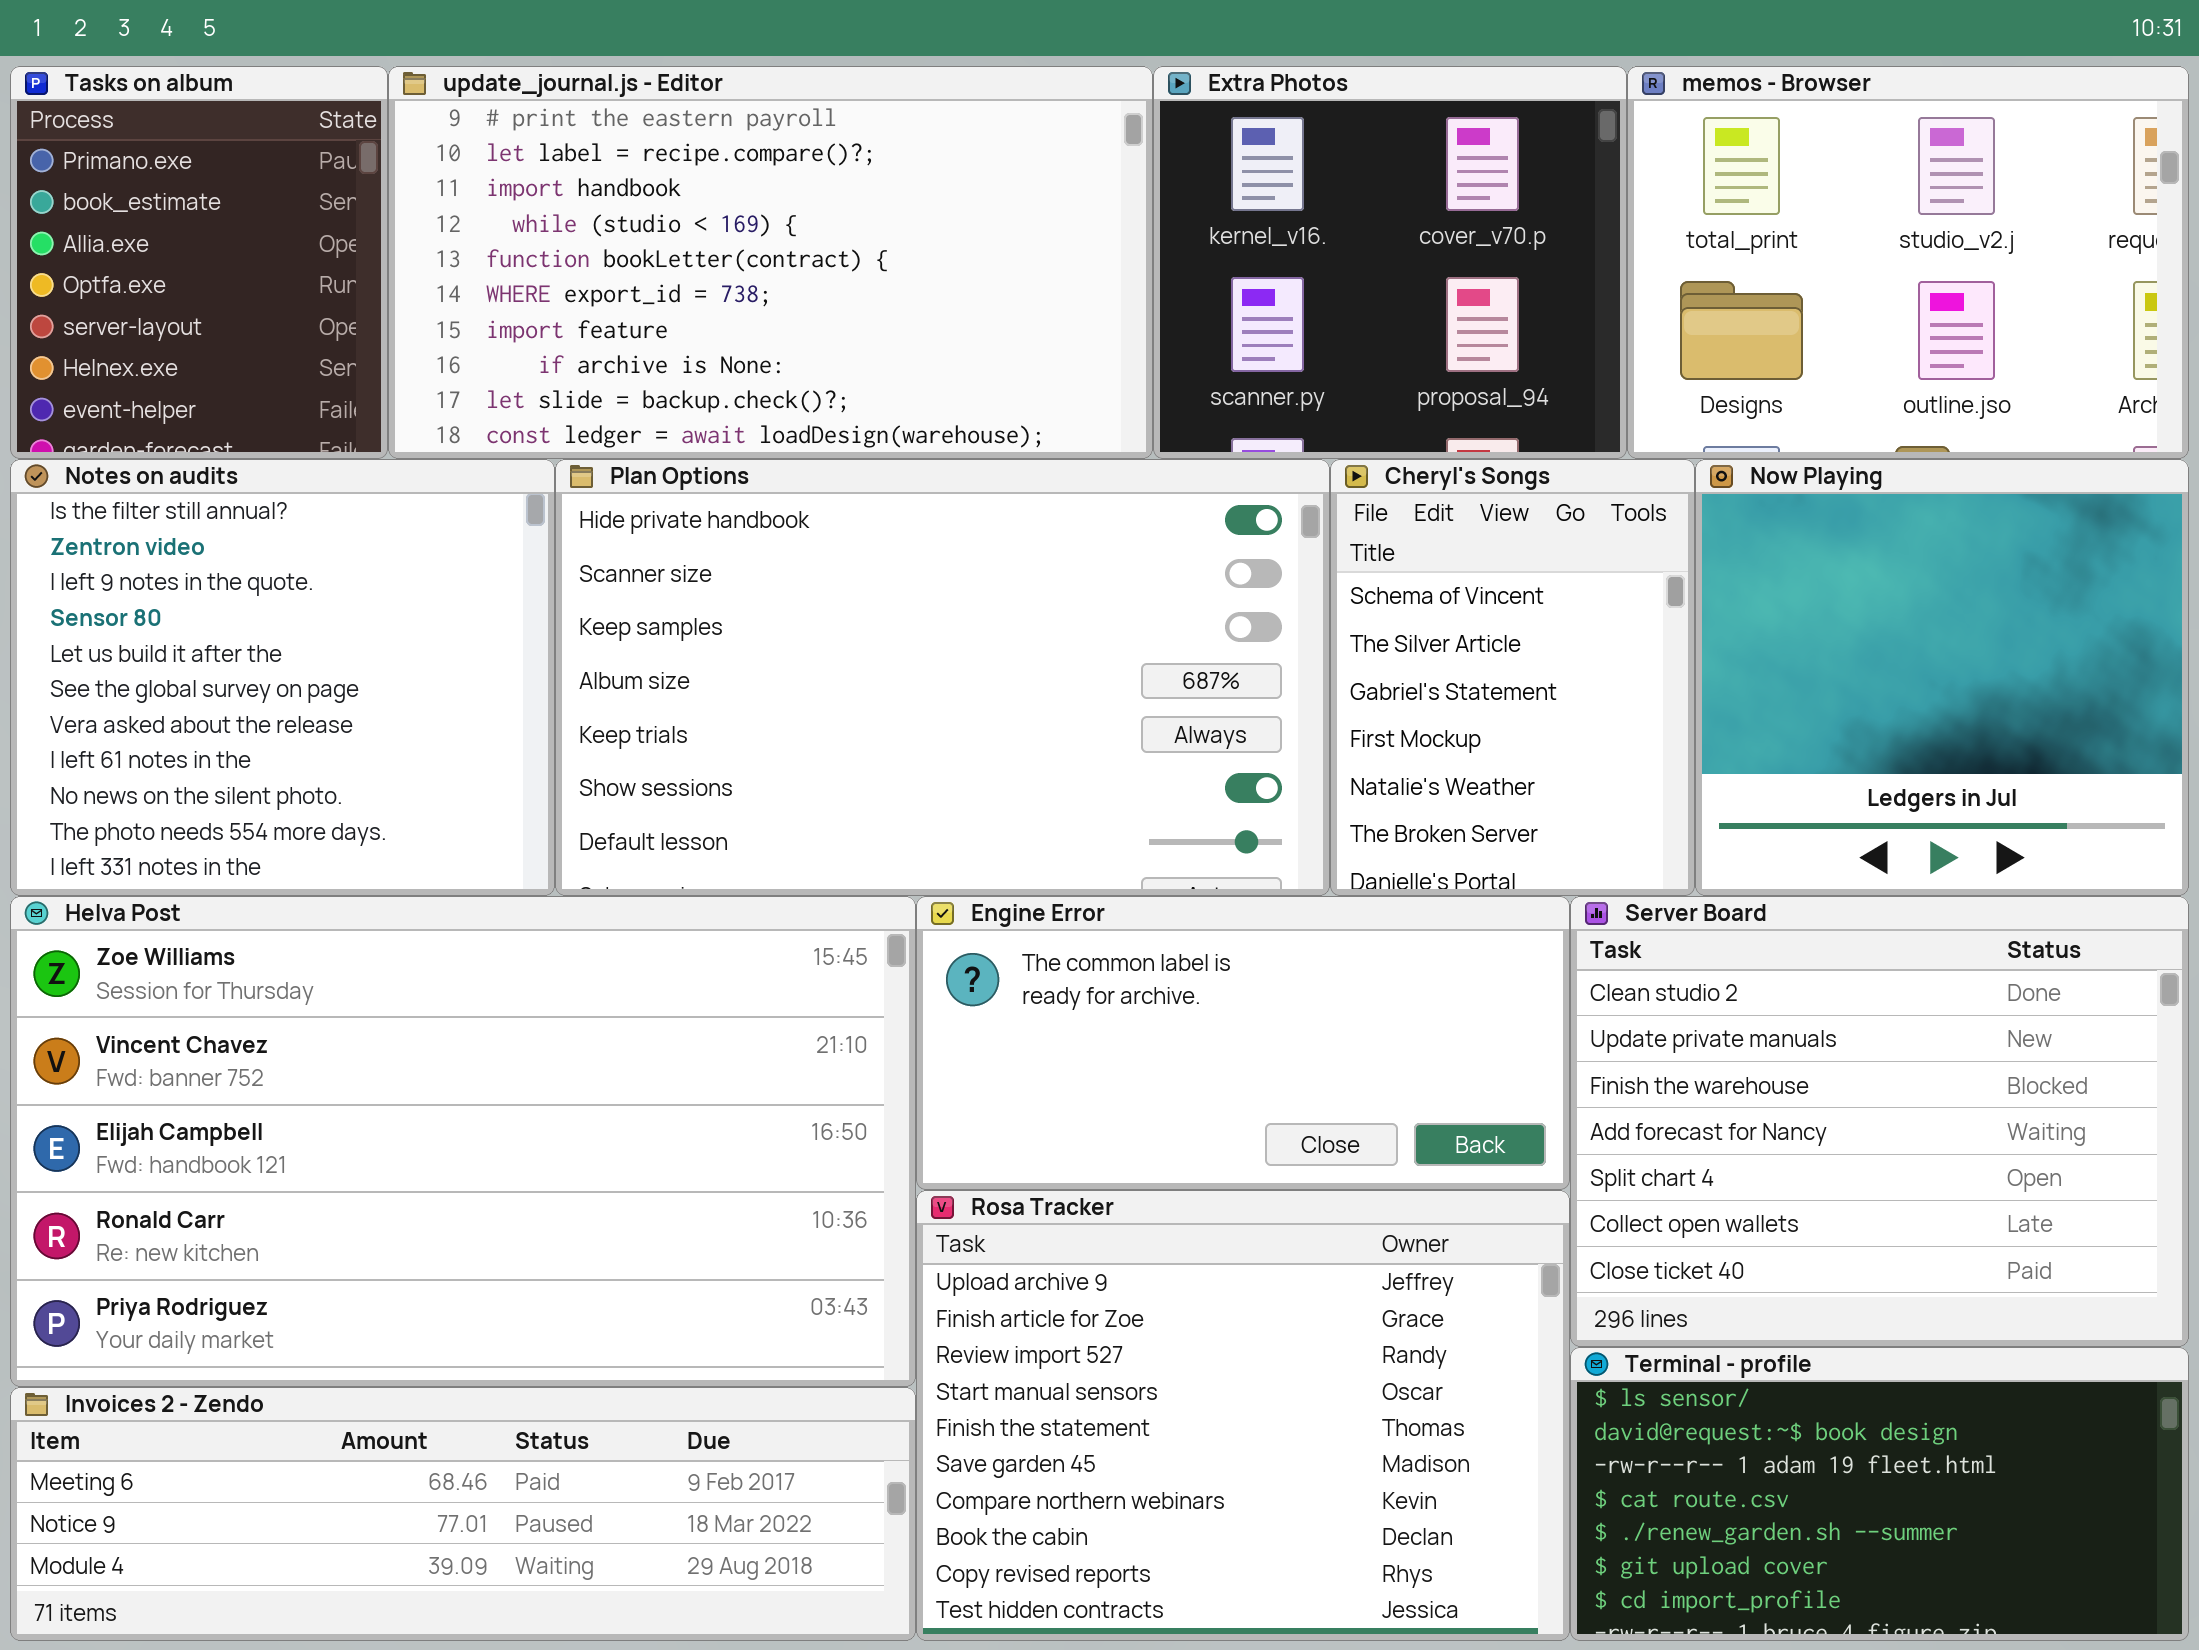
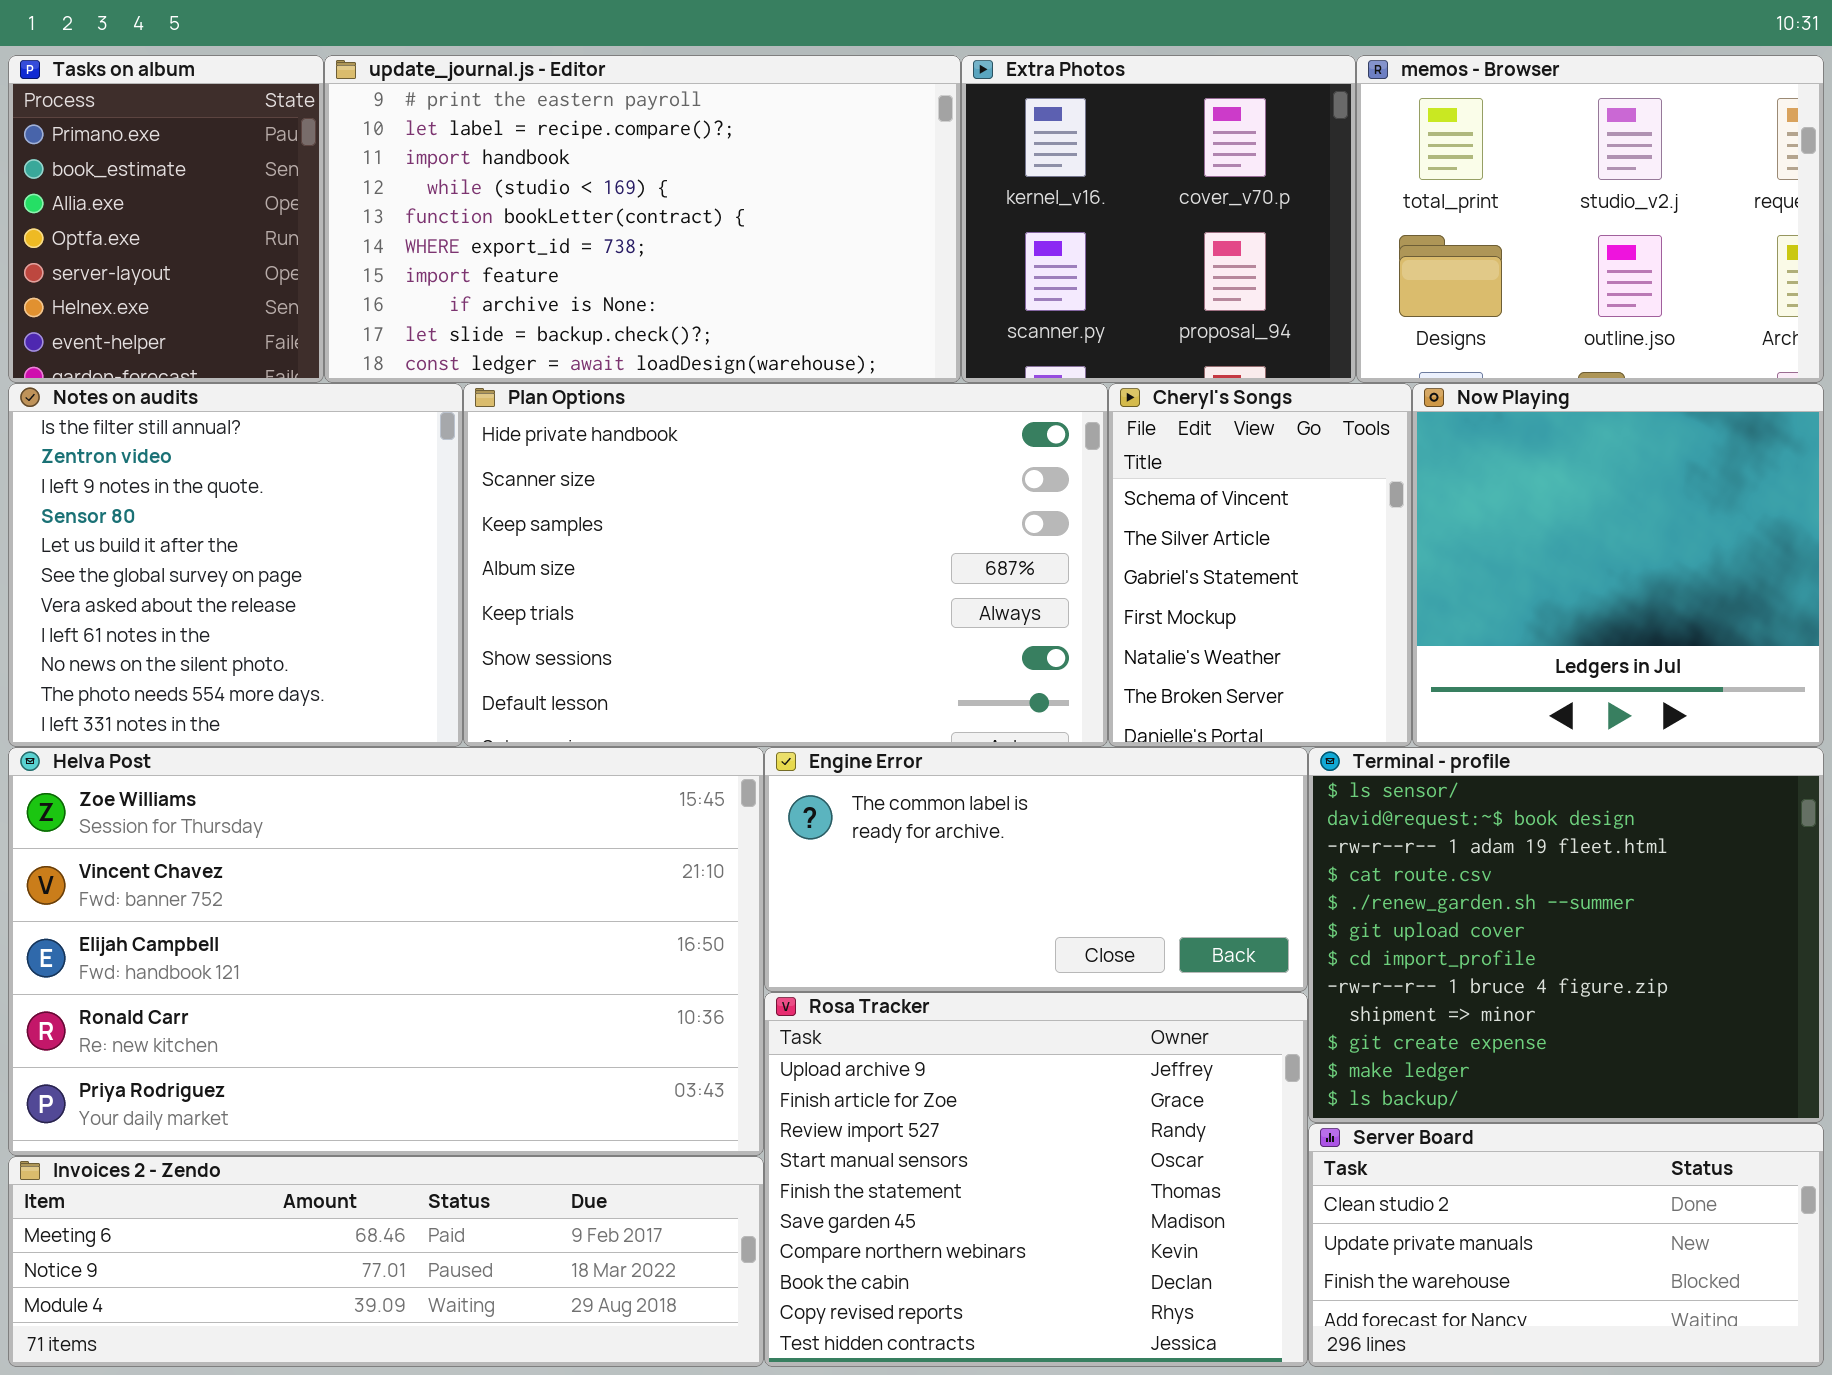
Server Board: [1570,896,2189,1347] -> [1308,1123,1824,1367], moved, resized
Terminal - profile: [1570,1347,2189,1641] -> [1308,747,1824,1123], moved, resized

